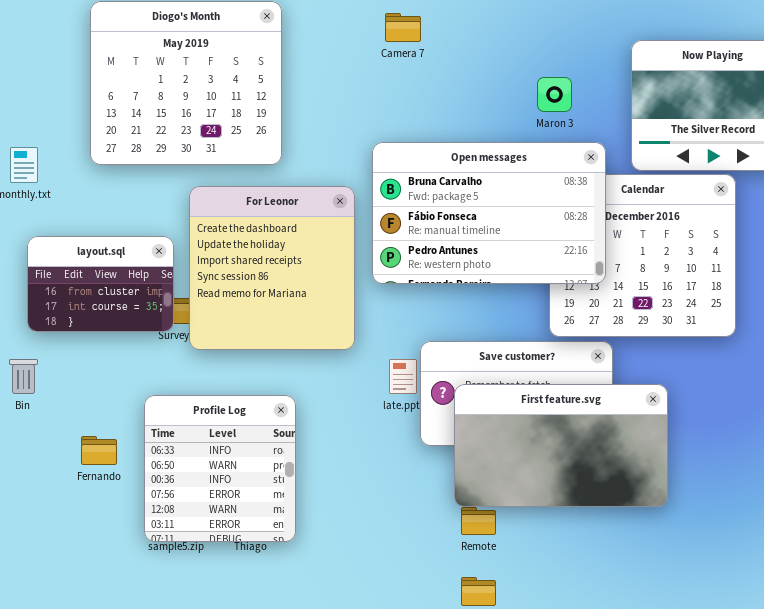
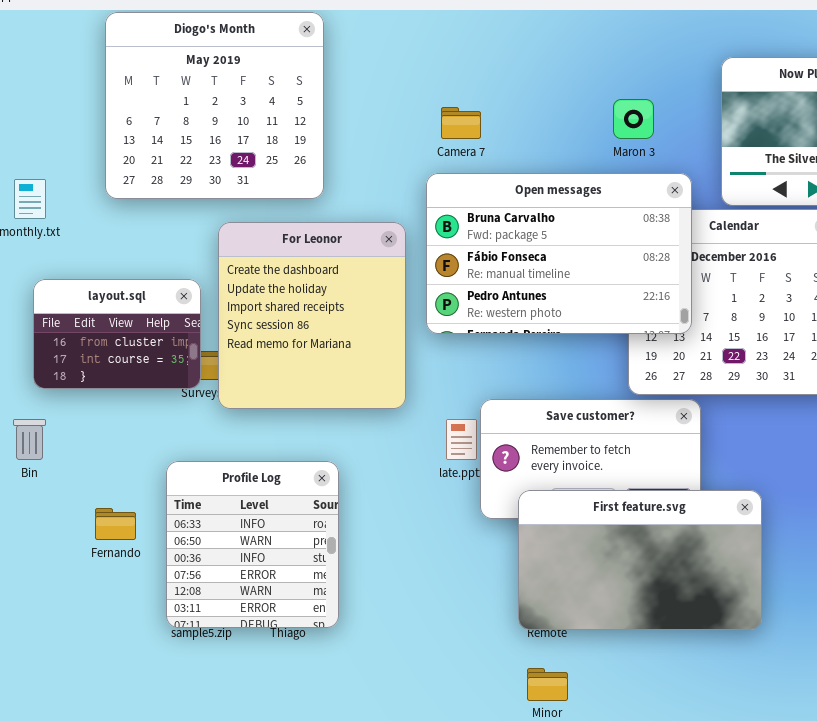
Camera 7: [385,13,421,42] -> [441,107,481,139], moved
First feature.svg: [454,384,668,507] -> [518,490,762,630], moved

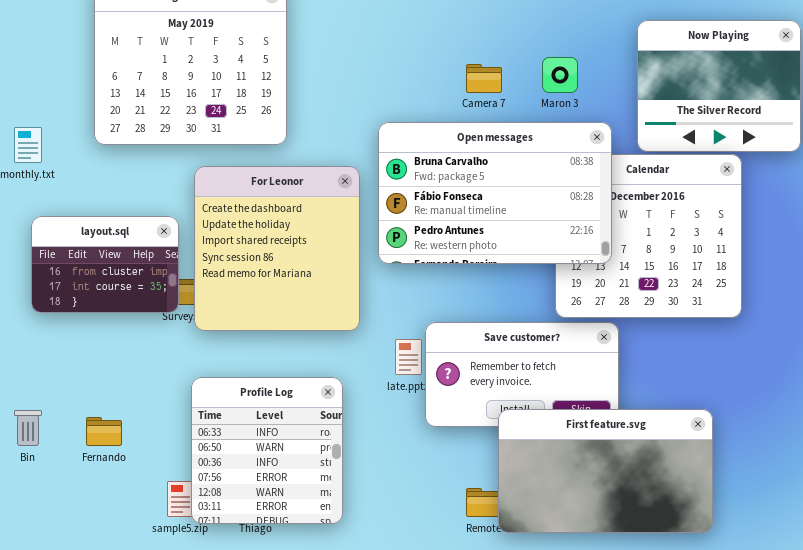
Camera 7: [441,107,481,139] -> [466,64,502,93], moved
Bin: [13,419,46,460] -> [14,410,42,446], moved
Profile Log: [166,461,339,628] -> [191,377,343,524], moved
First feature.svg: [518,490,762,630] -> [498,409,713,533], moved

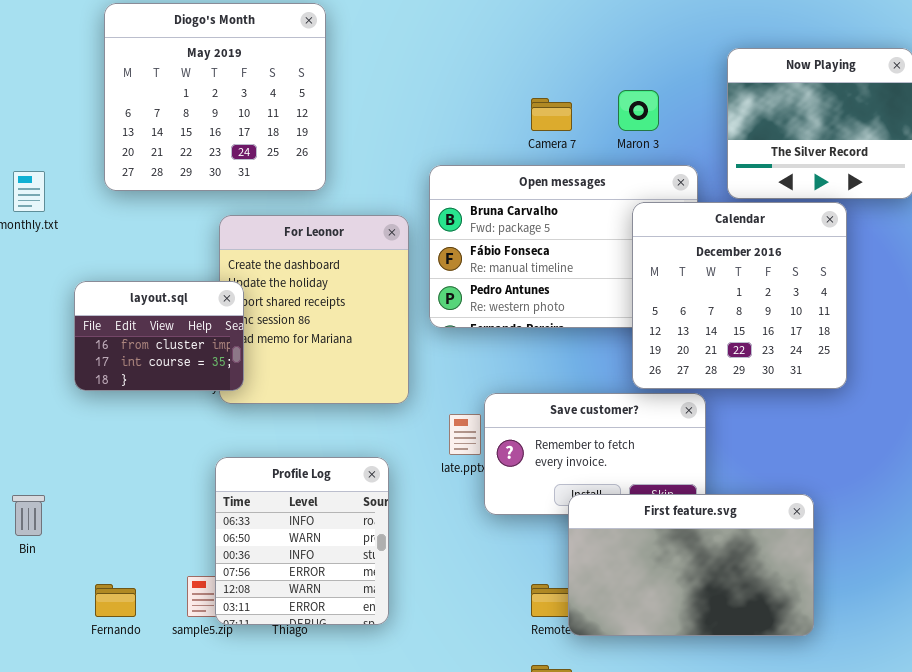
Calendar: [555,154,742,318] -> [632,202,847,389], raised
layout.sql: [31,216,179,313] -> [74,281,244,391], moved
Fernando: [86,417,122,446] -> [95,584,136,617], moved

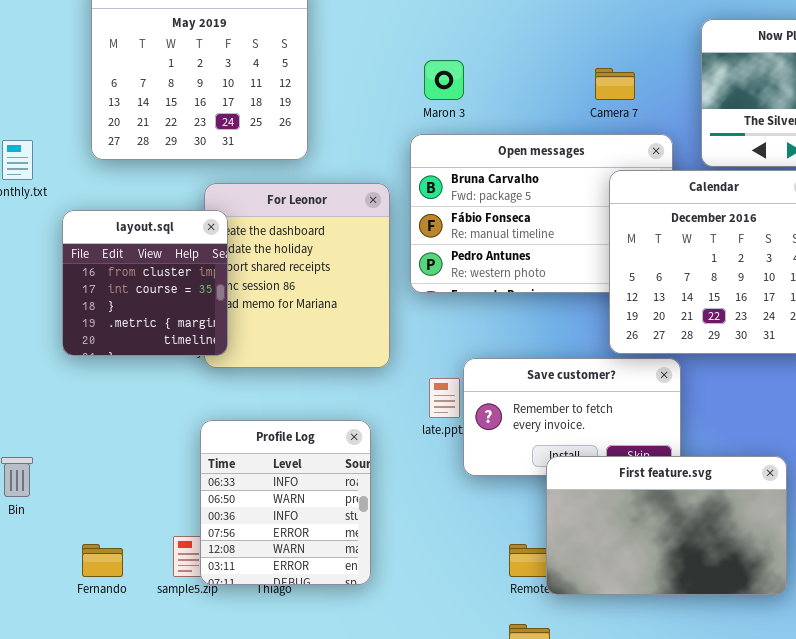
Maron 3: [618,90,659,131] -> [424,60,464,100], moved
Camera 7: [531,98,572,131] -> [595,68,635,100], moved
layout.sql: [74,281,244,391] -> [62,210,228,356], resized

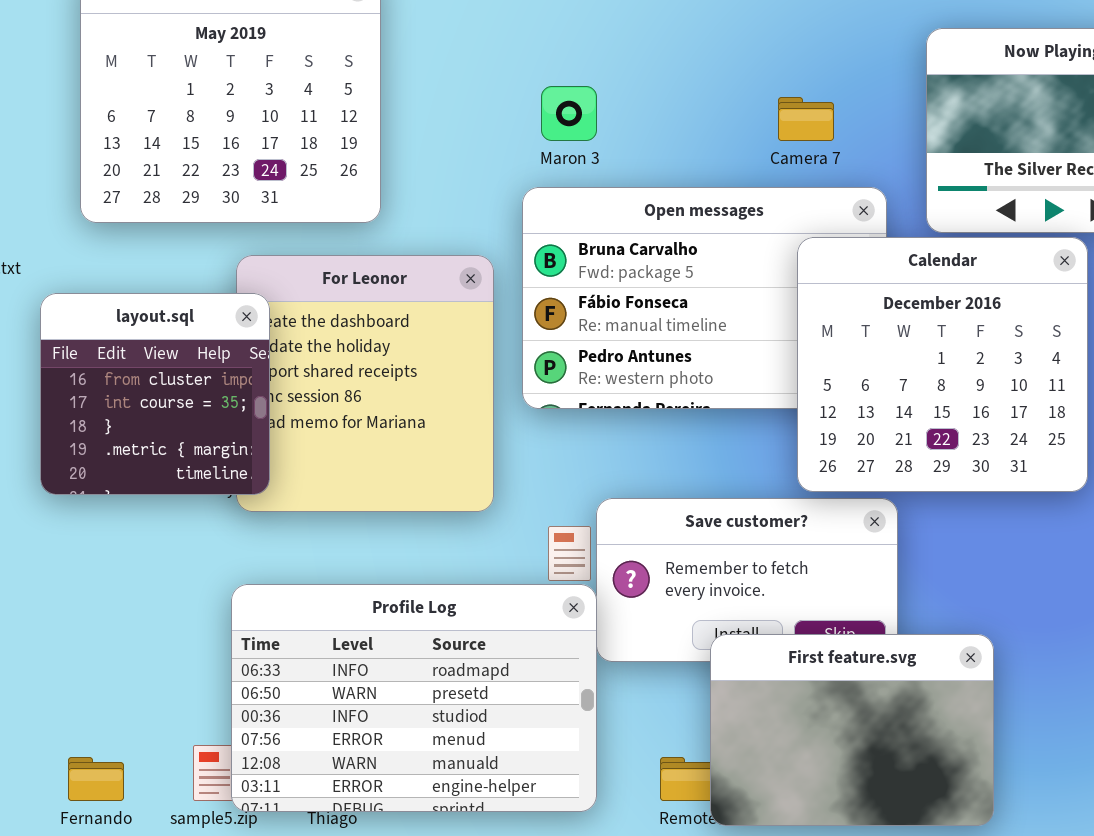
Profile Log: [200,420,371,585] -> [231,584,597,812], resized
First feature.svg: [546,456,787,595] -> [710,634,994,826], resized

